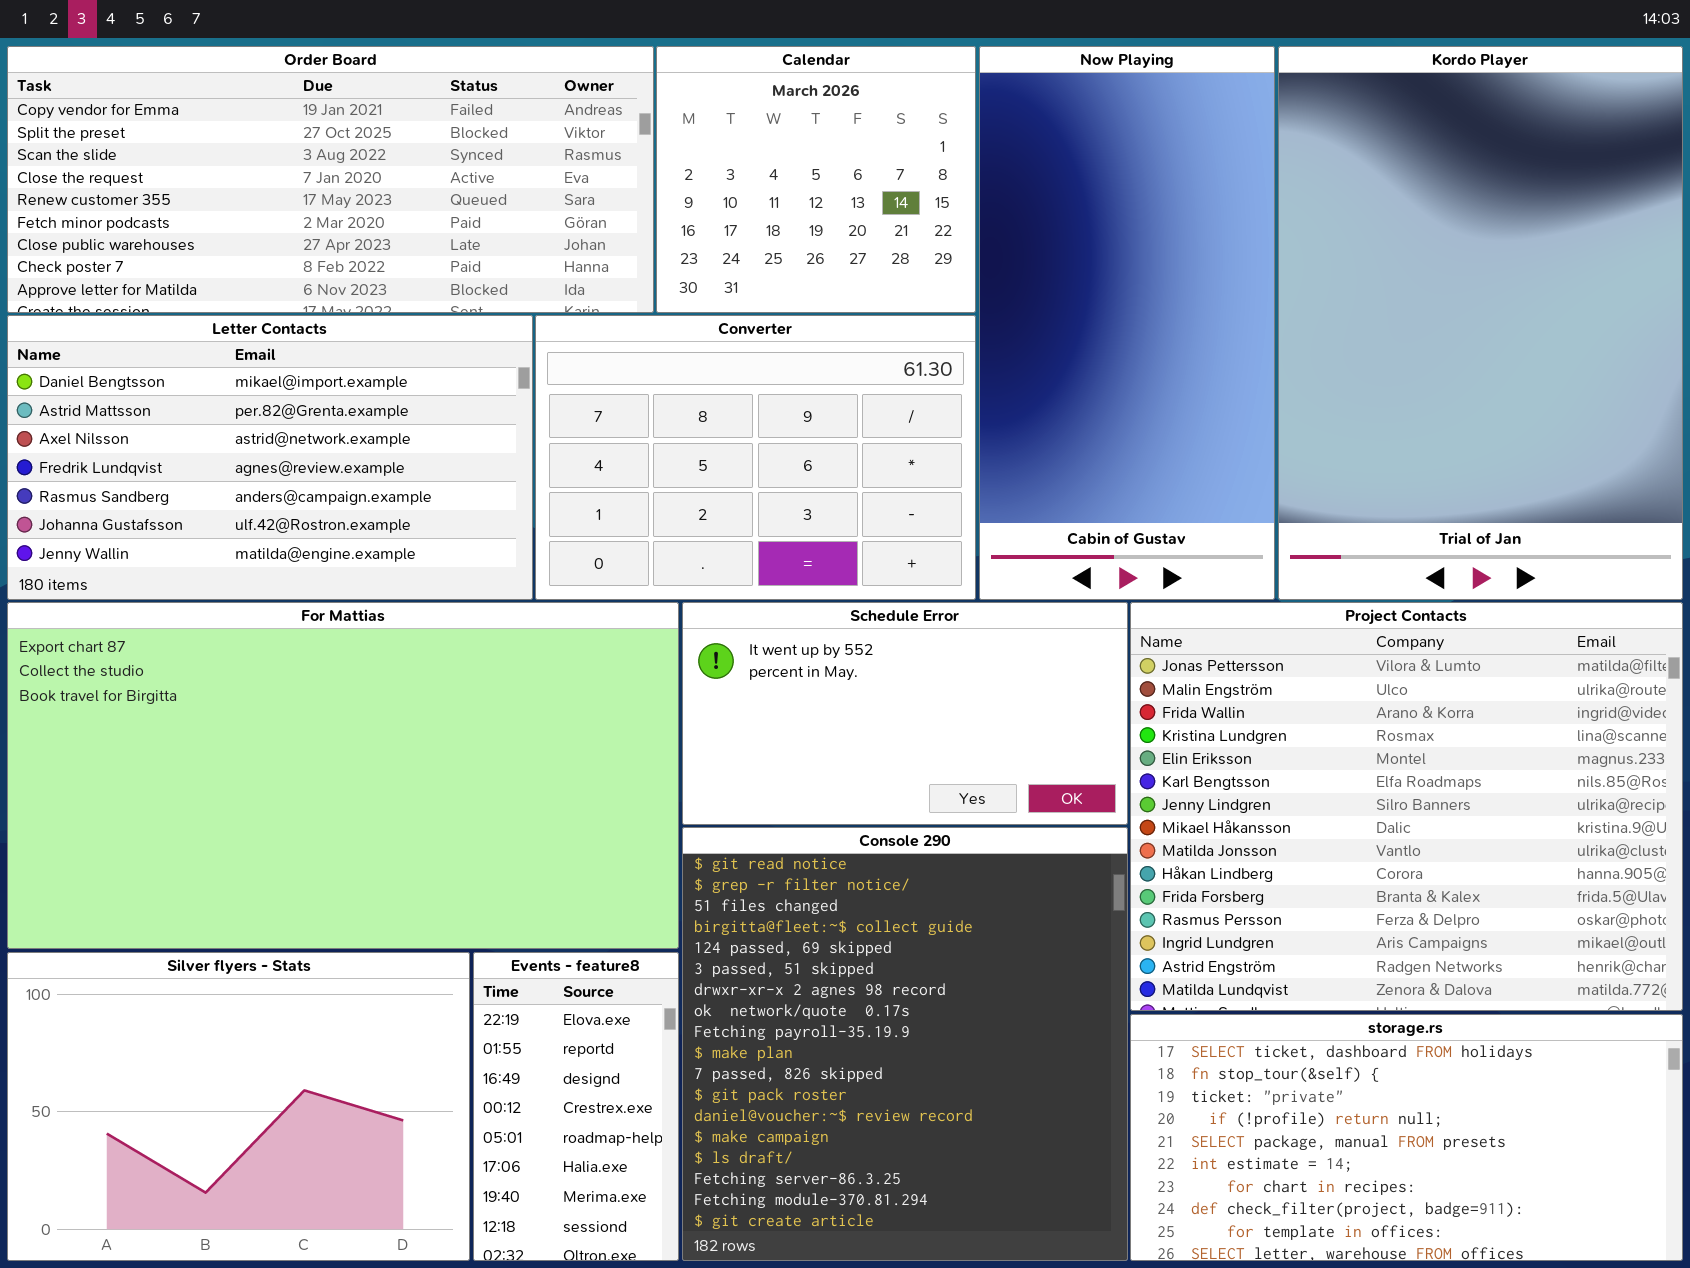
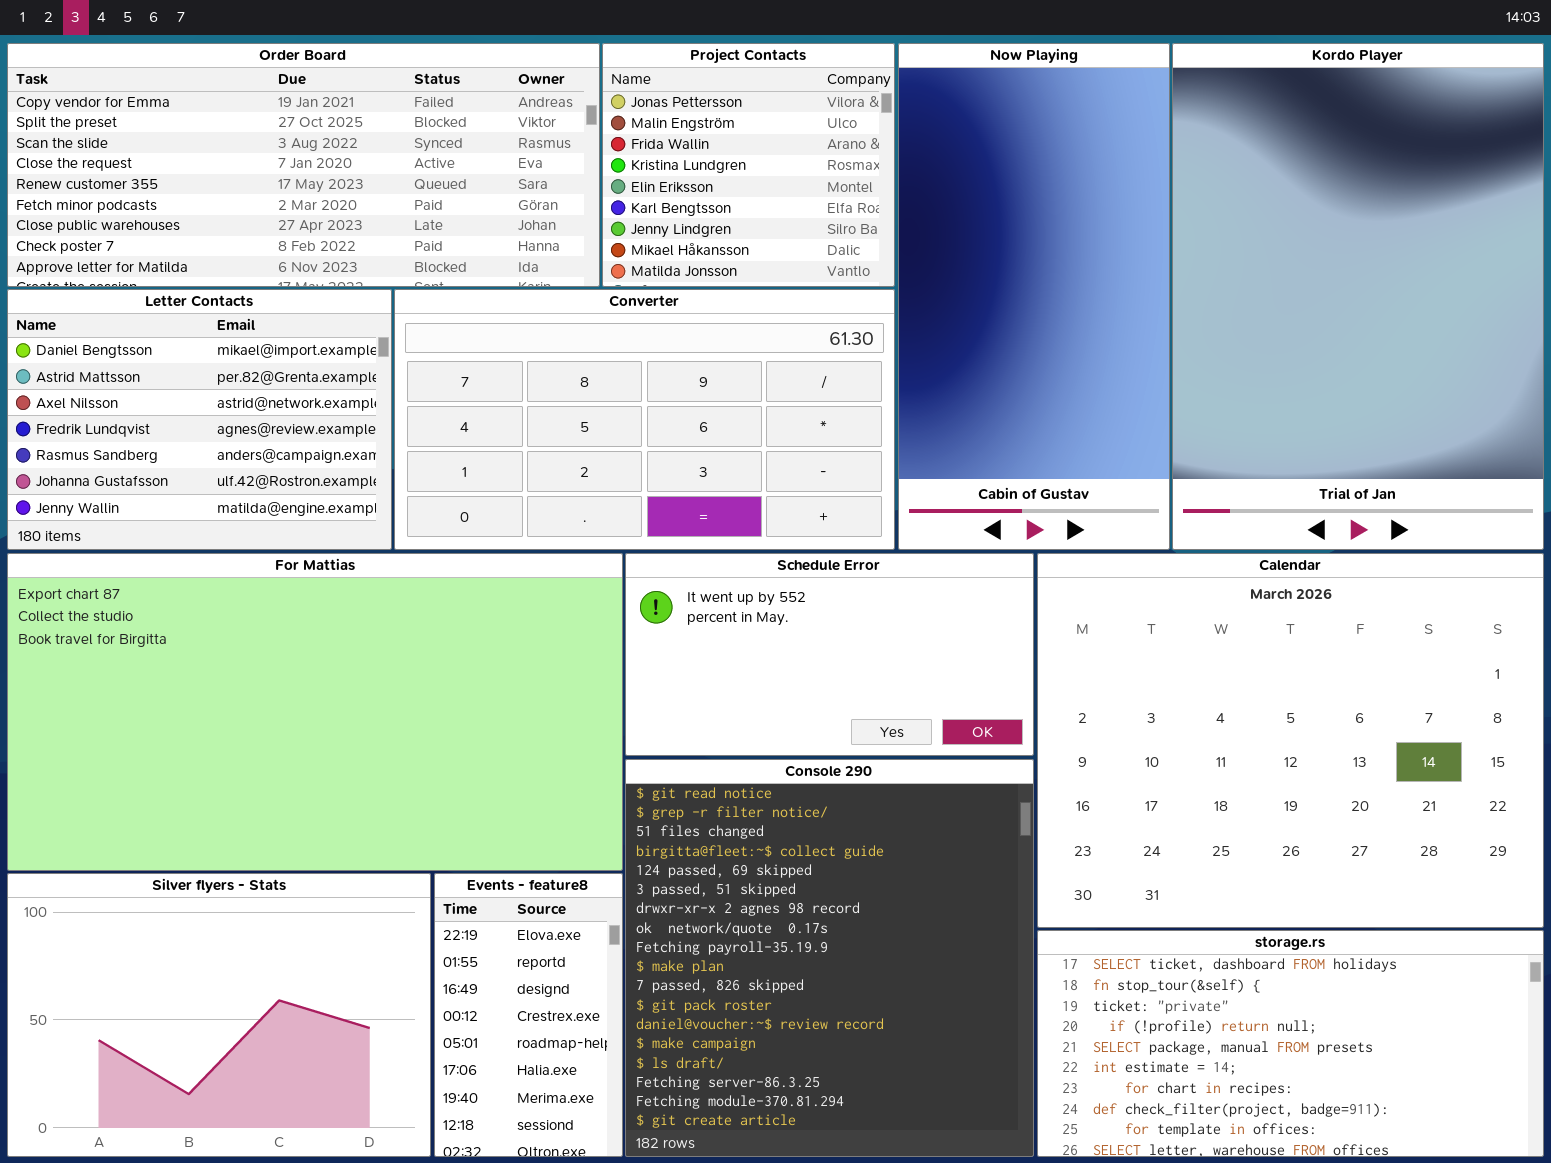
Calendar: [656,46,976,313] -> [1037,553,1544,928], moved, resized
Letter Contacts: [7,315,533,600] -> [7,289,392,550], resized
Converter: [535,315,976,600] -> [394,289,895,550], resized
Project Contacts: [1130,602,1683,1011] -> [602,43,895,287], moved, resized

